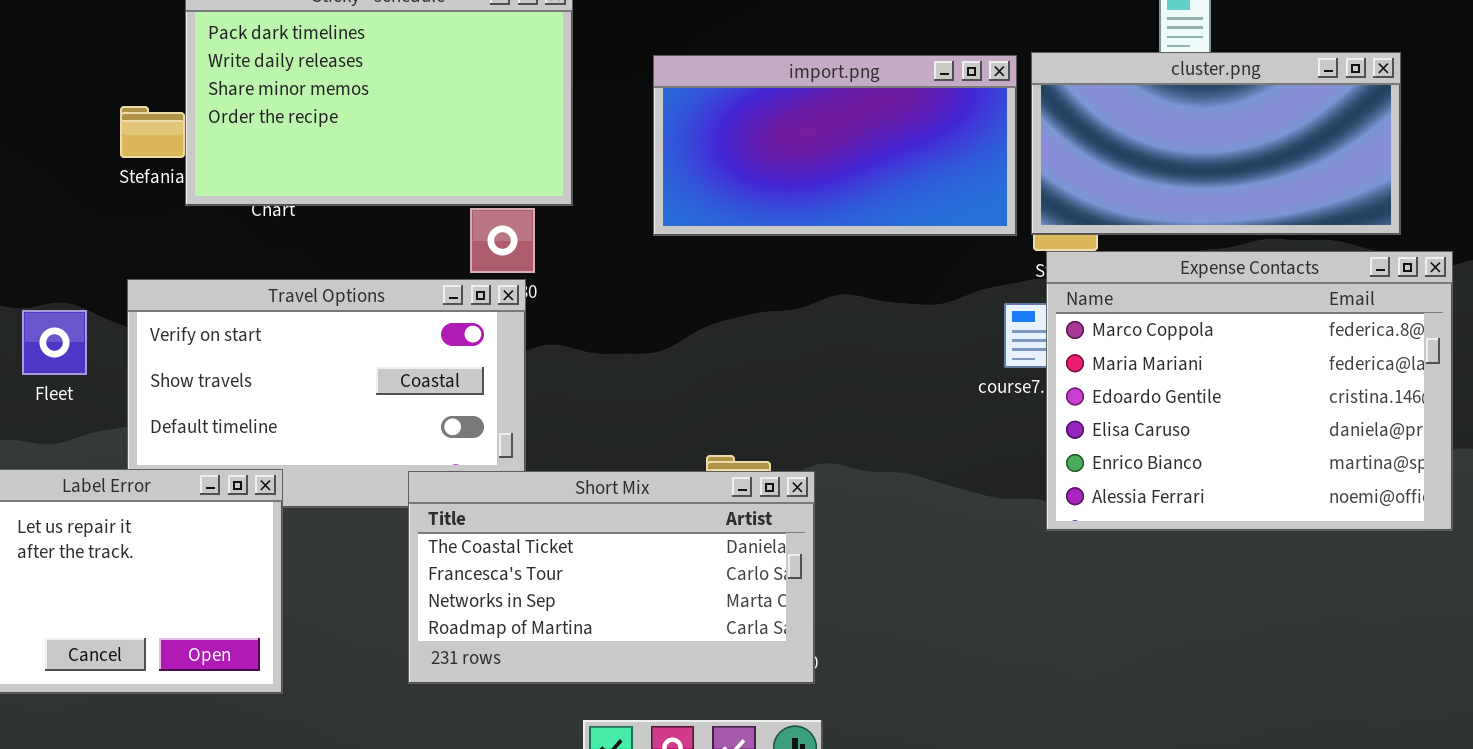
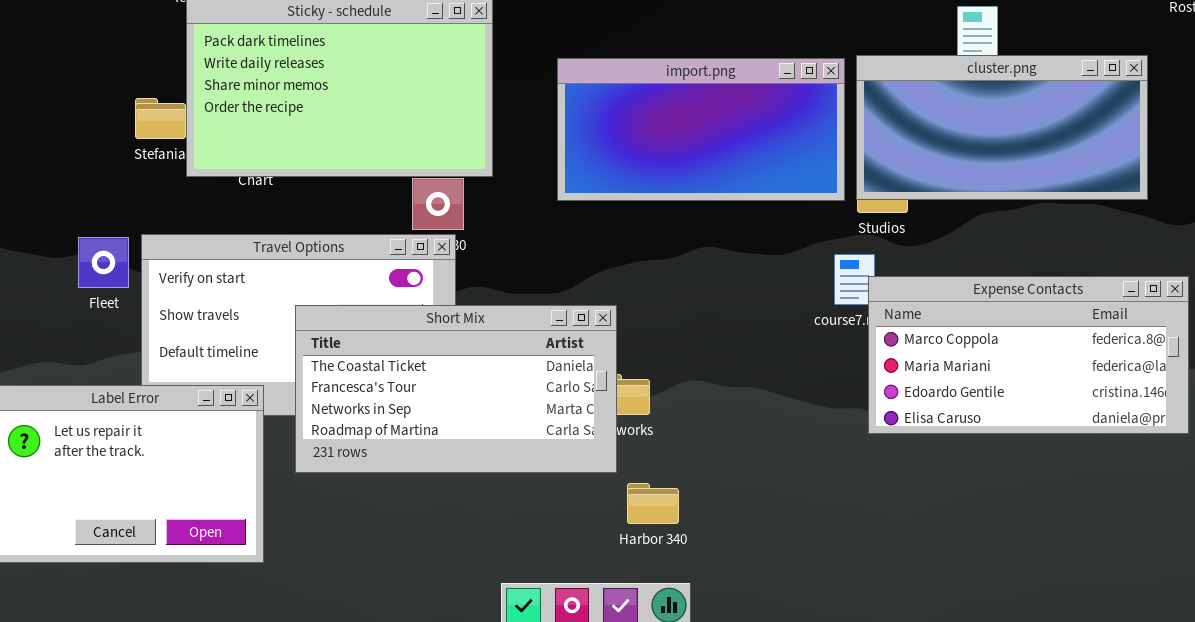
Expense Contacts: [1046,251,1453,531] -> [868,276,1189,434], resized
Fleet: [22,310,87,375] -> [78,237,129,288], moved
Short Mix: [408,471,815,684] -> [295,305,617,473], moved

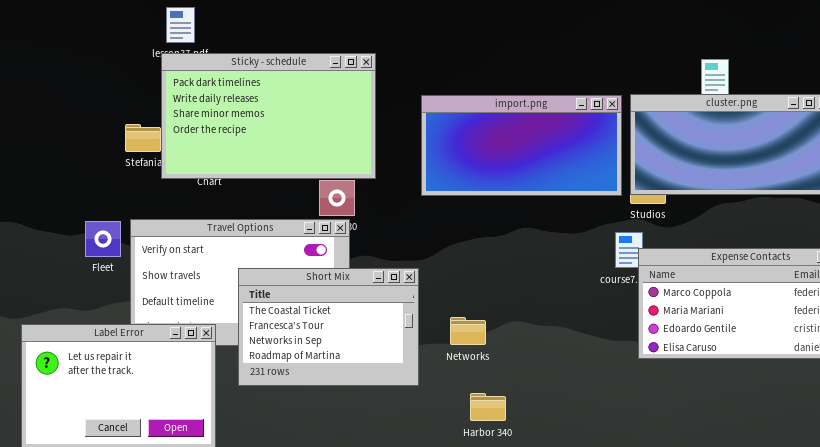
Short Mix: [295,305,617,473] -> [238,268,419,386], resized

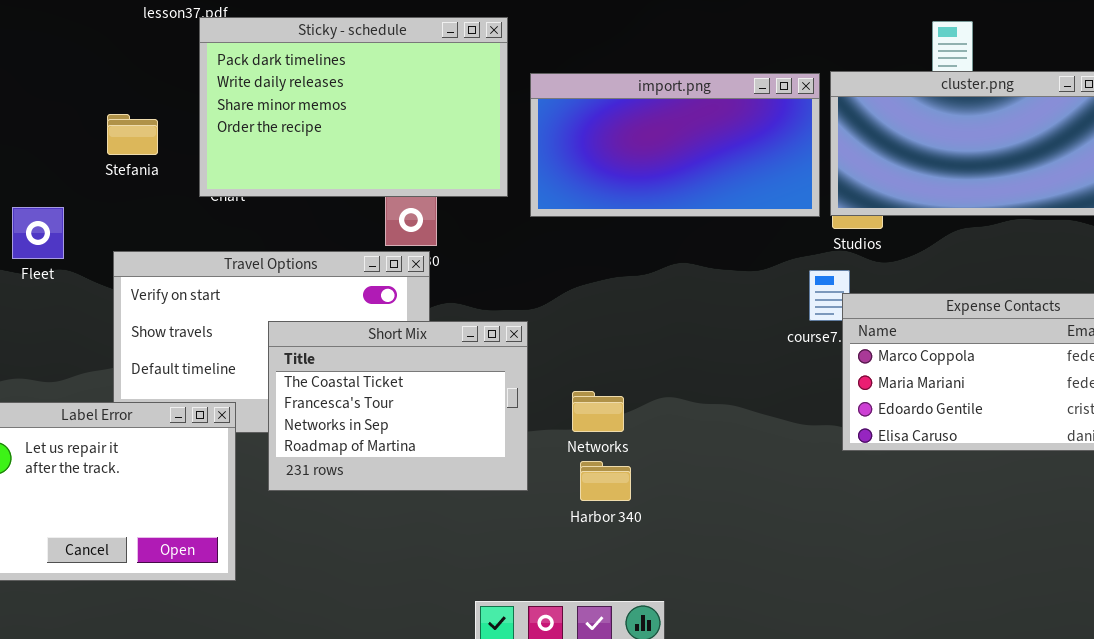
Sticky - schedule: [161,53,376,179] -> [199,17,508,197], moved
Fleet: [85,221,121,257] -> [12,207,64,259], moved
Harbor 340: [470,393,506,421] -> [580,461,631,501], moved

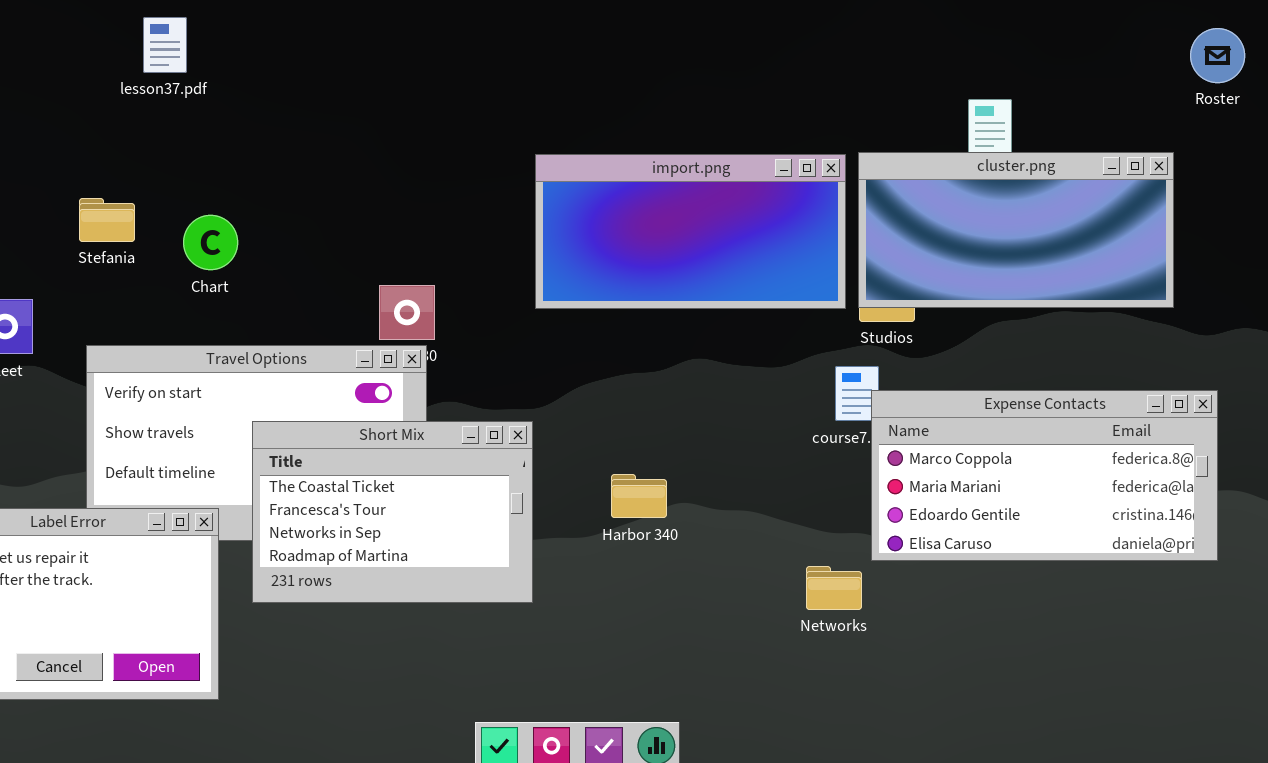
Sticky - schedule: [199,17,508,197] -> none, closed
Networks: [572,391,624,432] -> [806,566,862,610], moved
Harbor 340: [580,461,631,501] -> [611,474,667,518], moved

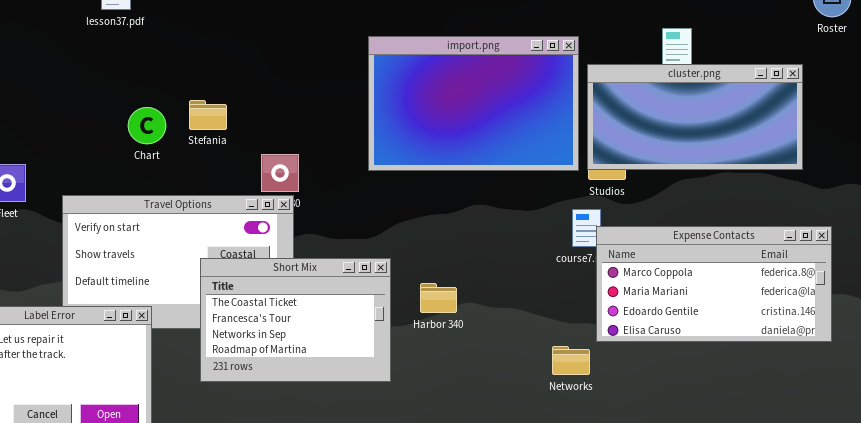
import.png: [535,154,846,309] -> [368,36,579,171], resized
Stefania: [79,198,135,242] -> [189,100,227,130], moved
Short Mix: [252,421,533,603] -> [200,258,391,382], moved

